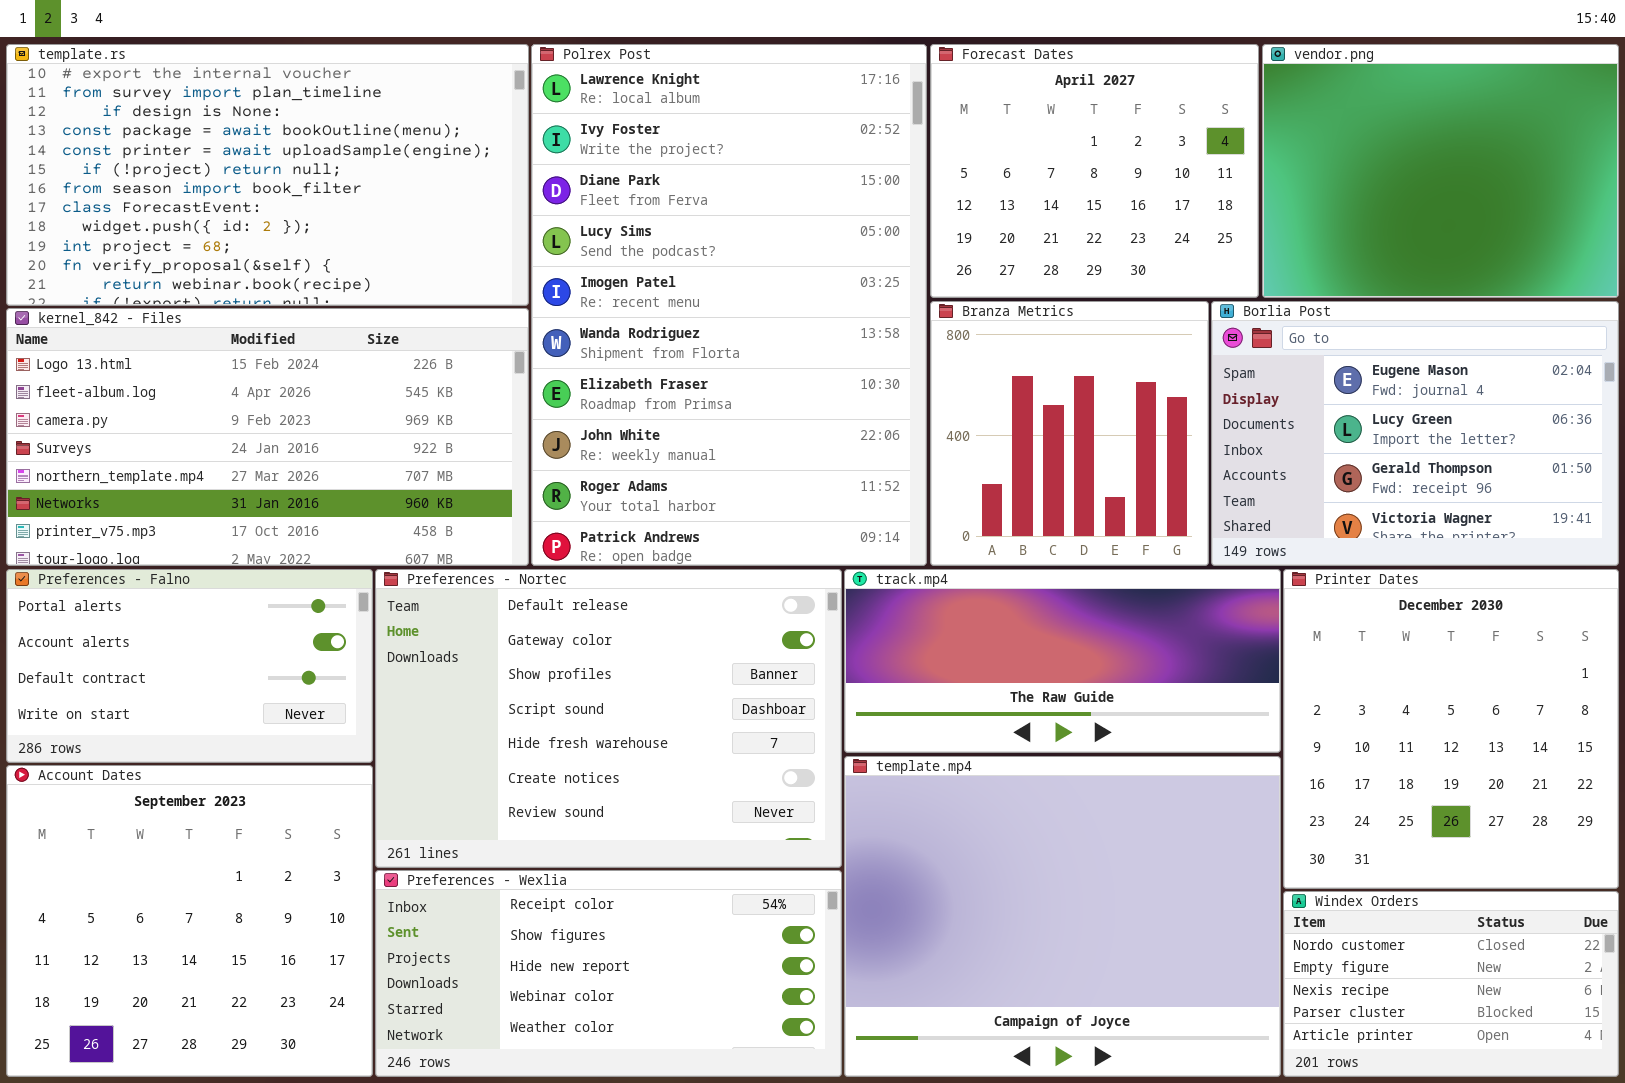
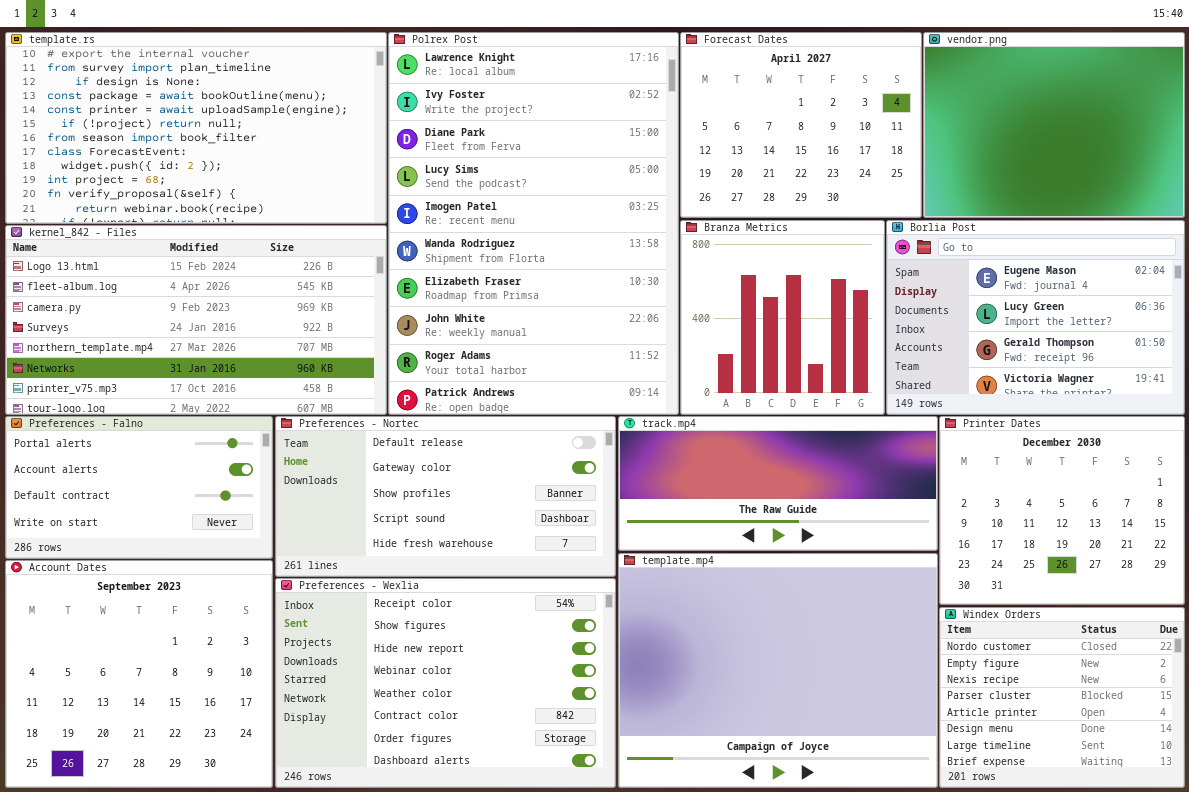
Preferences - Nortec: [375,569,842,868] -> [275,416,616,577], resized
Printer Dates: [1283,569,1619,889] -> [939,416,1185,605], resized
Preferences - Wexlia: [375,870,842,1077] -> [275,578,616,788], resized
Windex Orders: [1283,891,1619,1077] -> [939,607,1185,788], resized

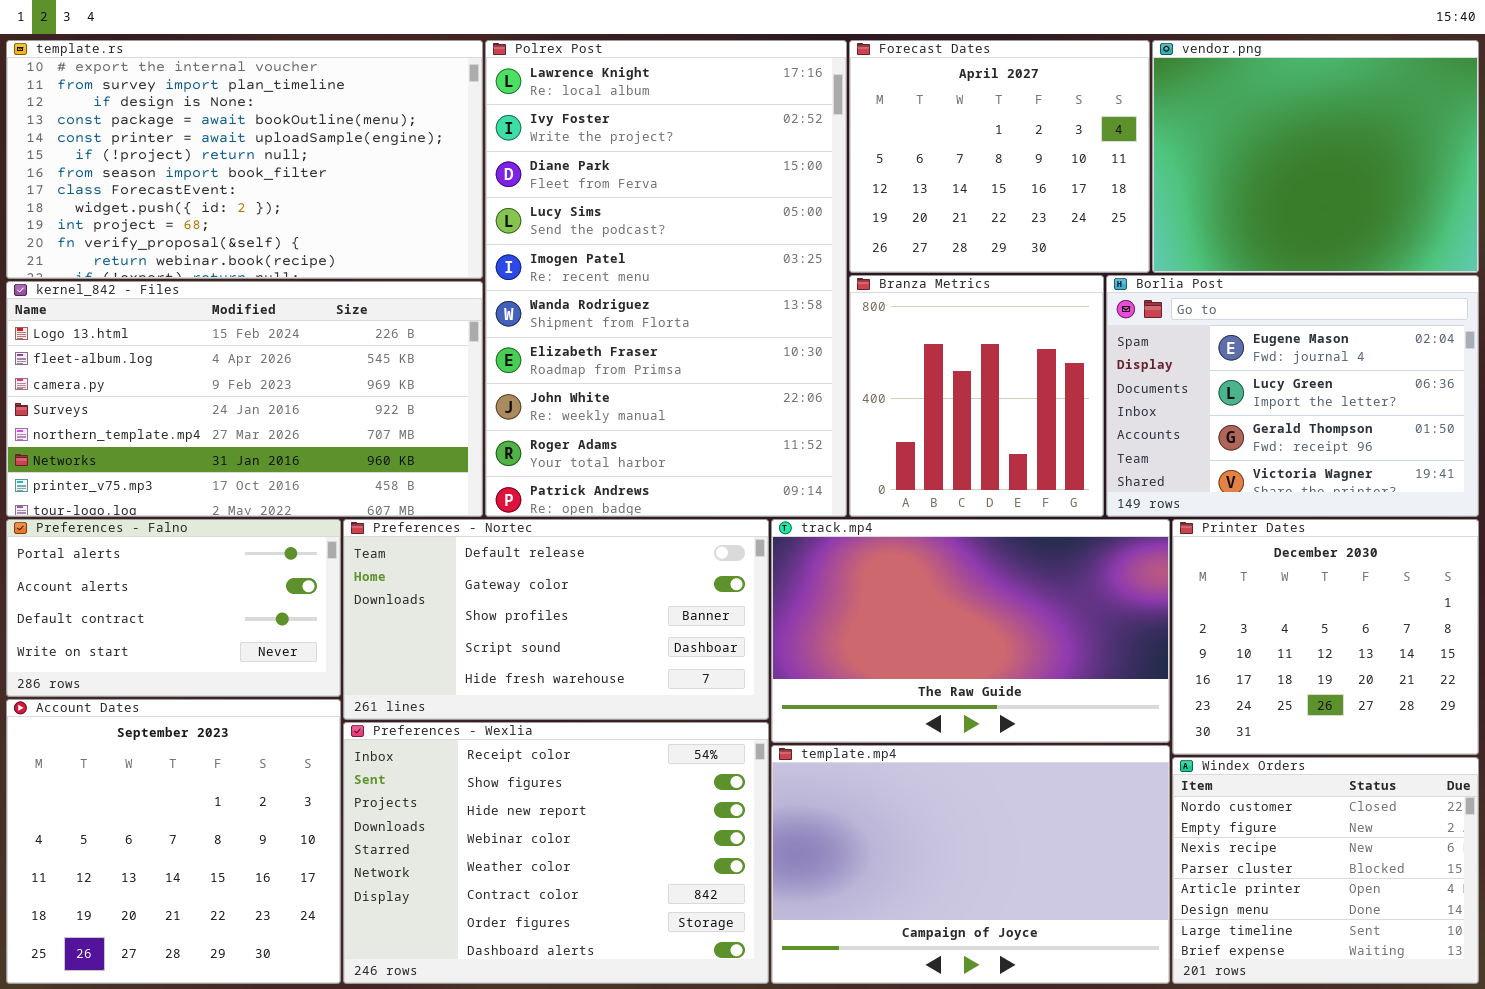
track.mp4: [618,416,938,551] -> [771,519,1170,743], resized
template.mp4: [618,553,938,788] -> [771,745,1170,984], resized

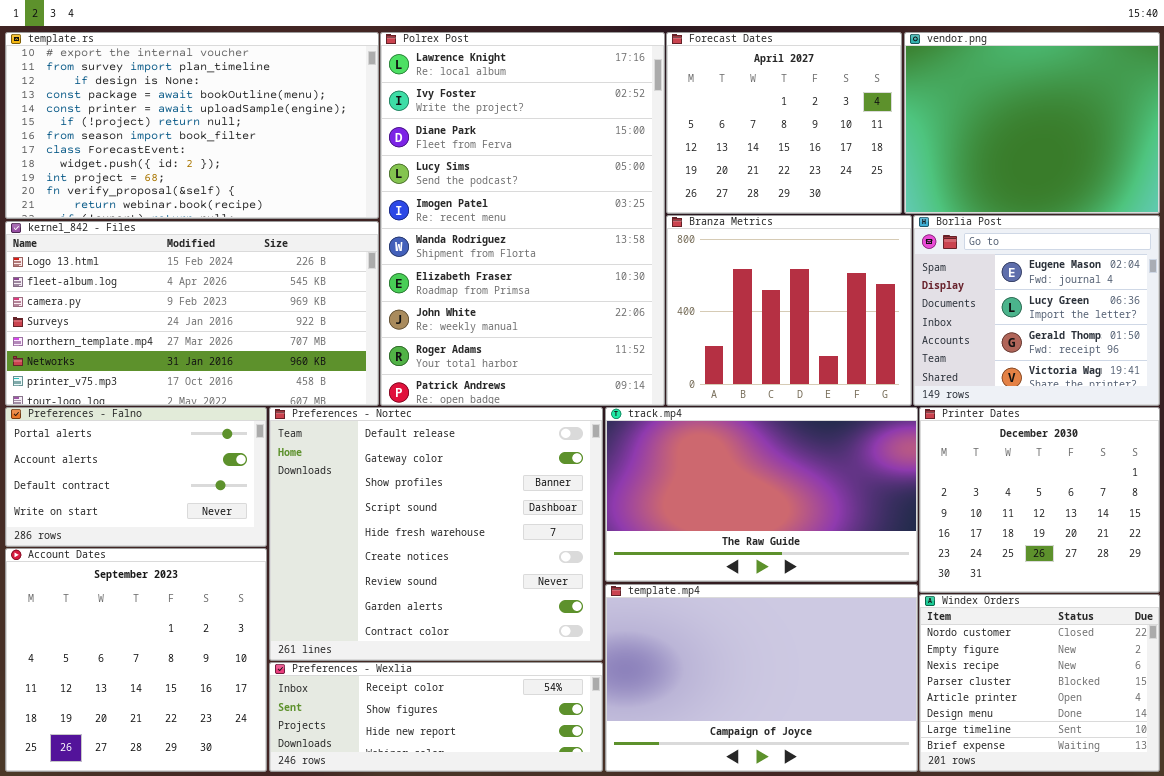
Branza Metrics: [849,275,1104,517] -> [666,215,912,406], resized
Borlia Post: [1106,275,1479,517] -> [913,215,1160,406], resized
Preferences - Nortec: [343,519,769,720] -> [269,407,603,661], resized
Preferences - Wexlia: [343,722,769,984] -> [269,662,603,772], resized

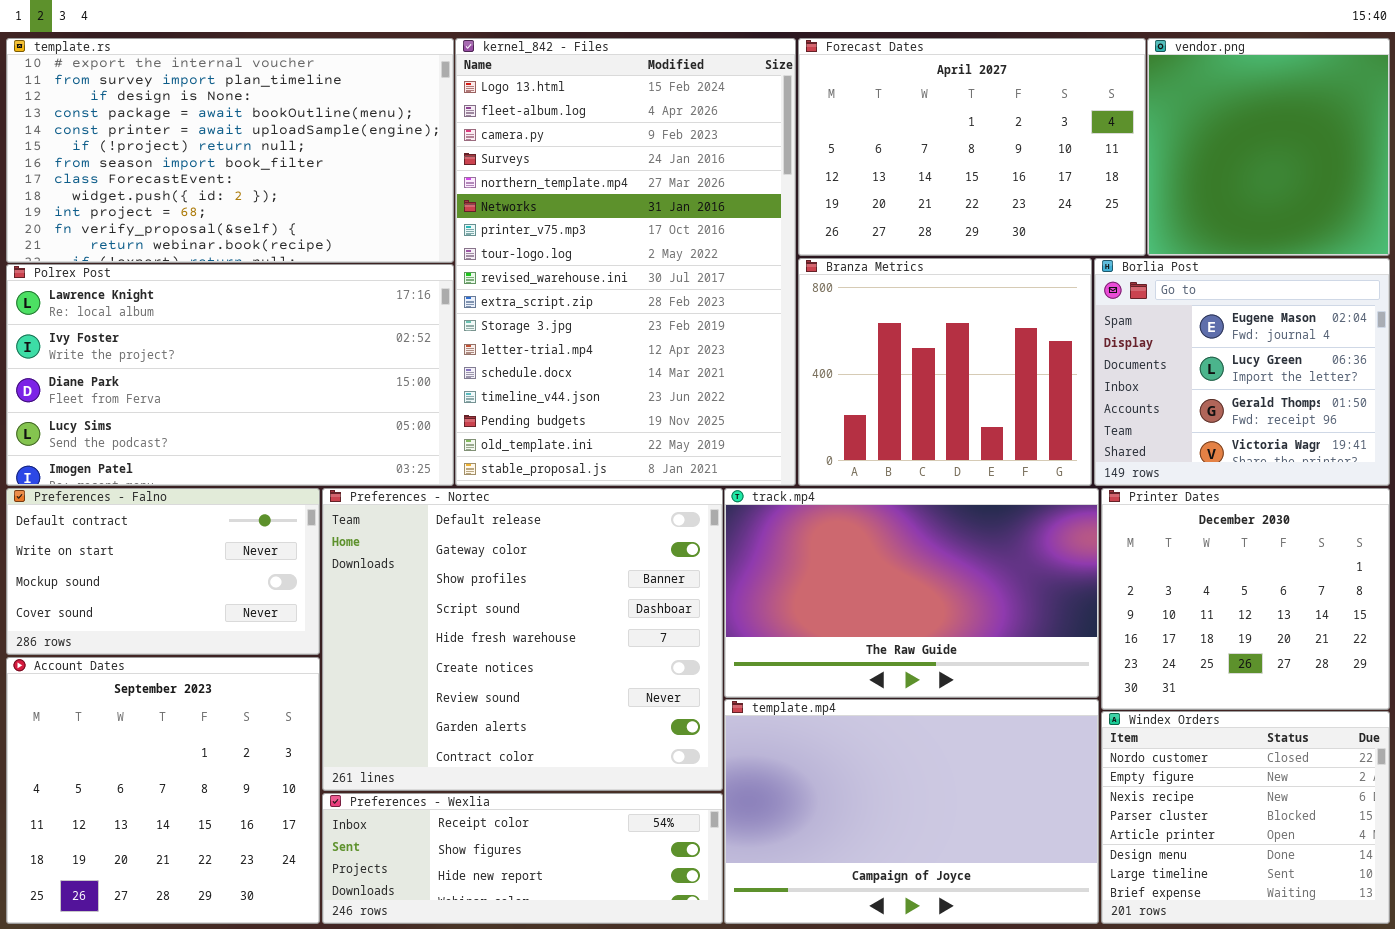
Polrex Post: [380,32,665,406] -> [6,264,454,486], moved, resized
Forecast Dates: [666,32,902,214] -> [798,38,1146,256], resized
vendor.png: [904,32,1160,214] -> [1147,38,1390,256], resized
kernel_842 - Files: [5,221,379,406] -> [455,38,796,486], moved, resized
Preferences - Falno: [5,407,267,547] -> [6,488,320,655], scrolled down 2 rows

